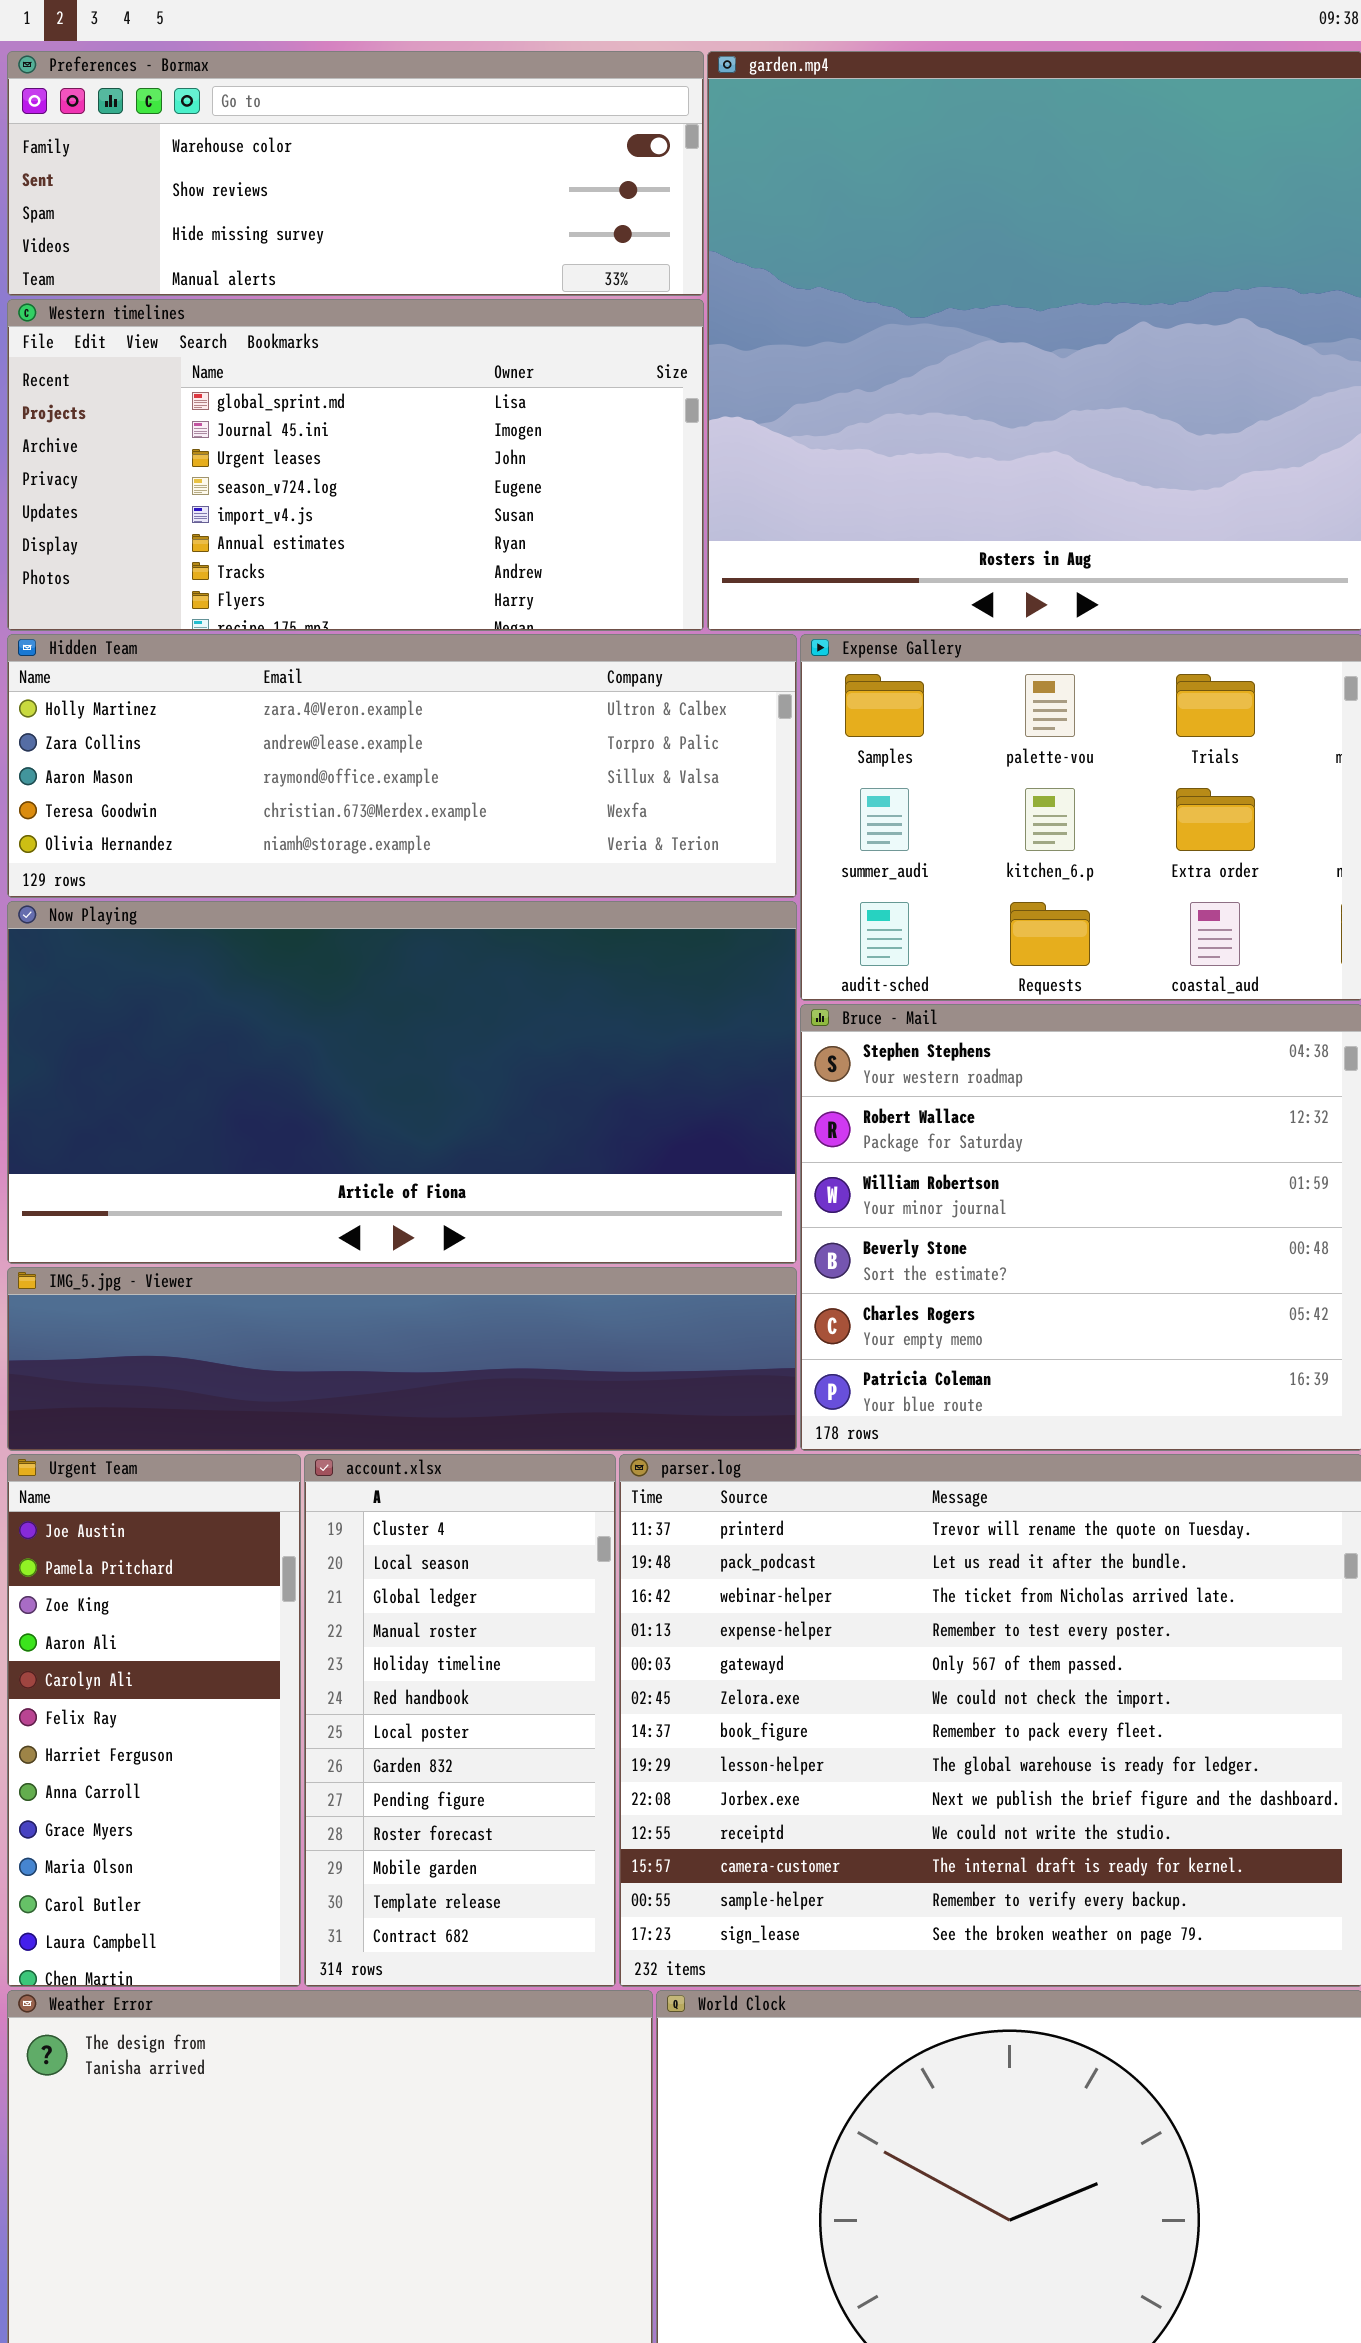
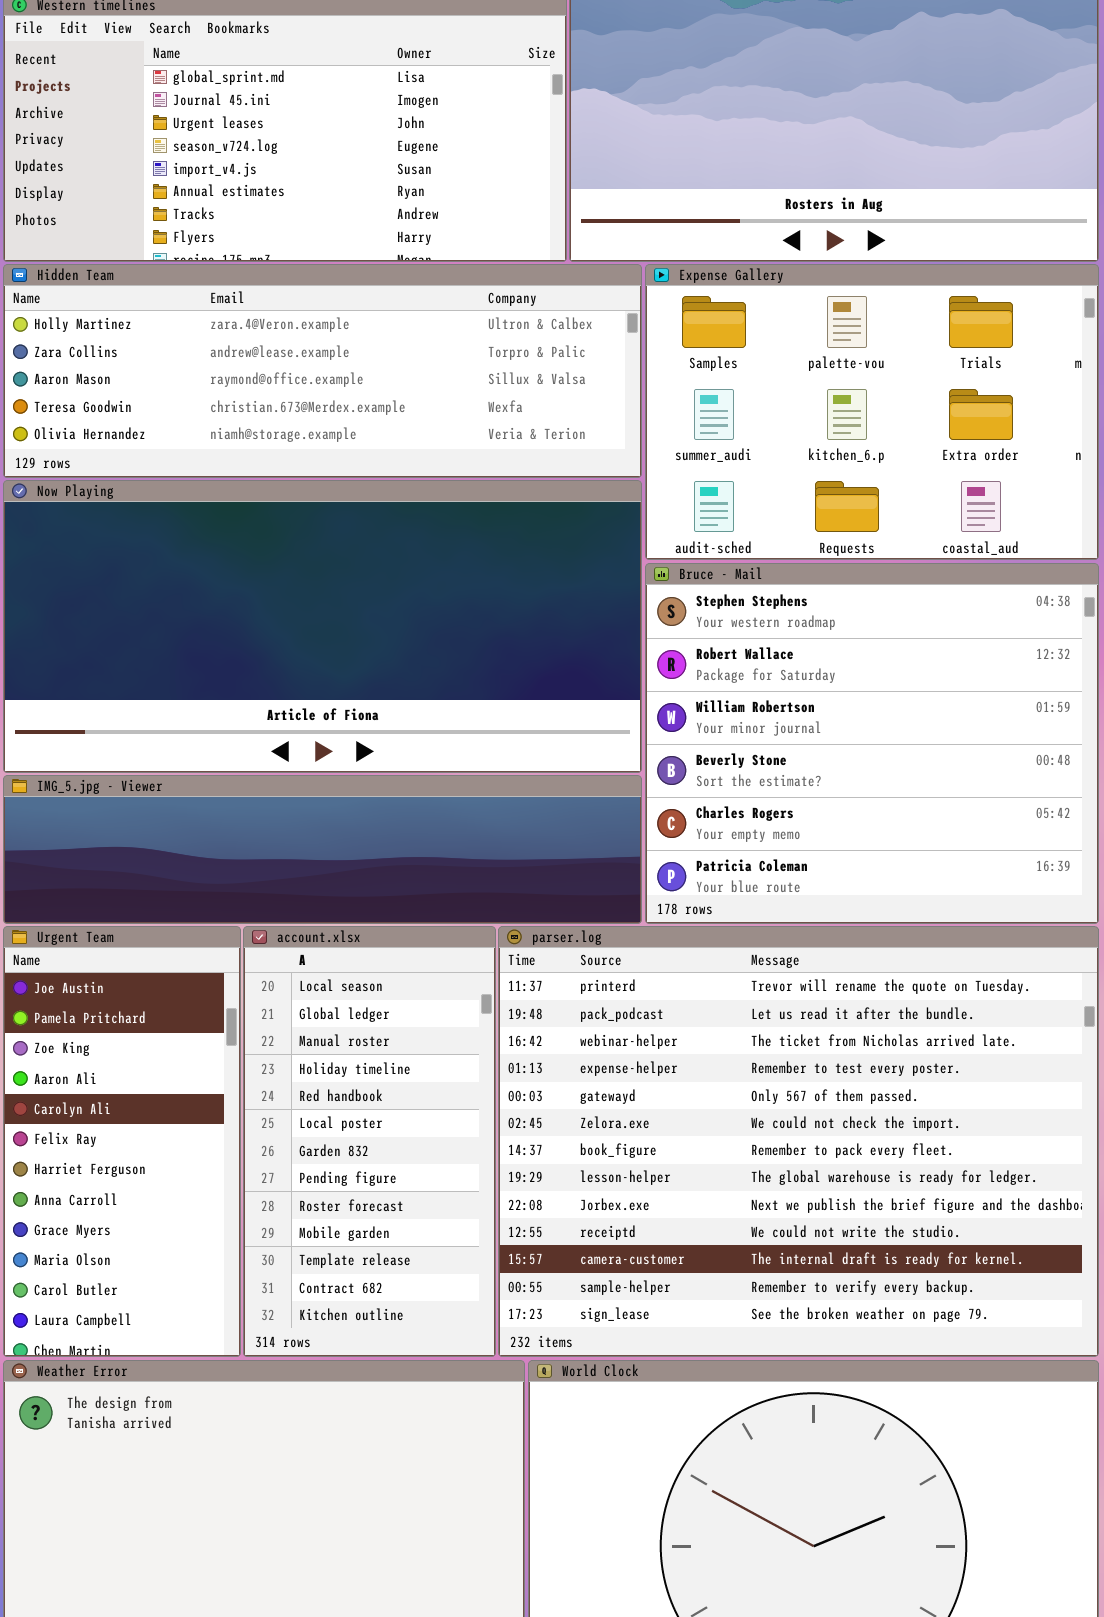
account.xlsx: [304,1454,616,1987] -> [243,926,496,1357], scrolled down 1 row

